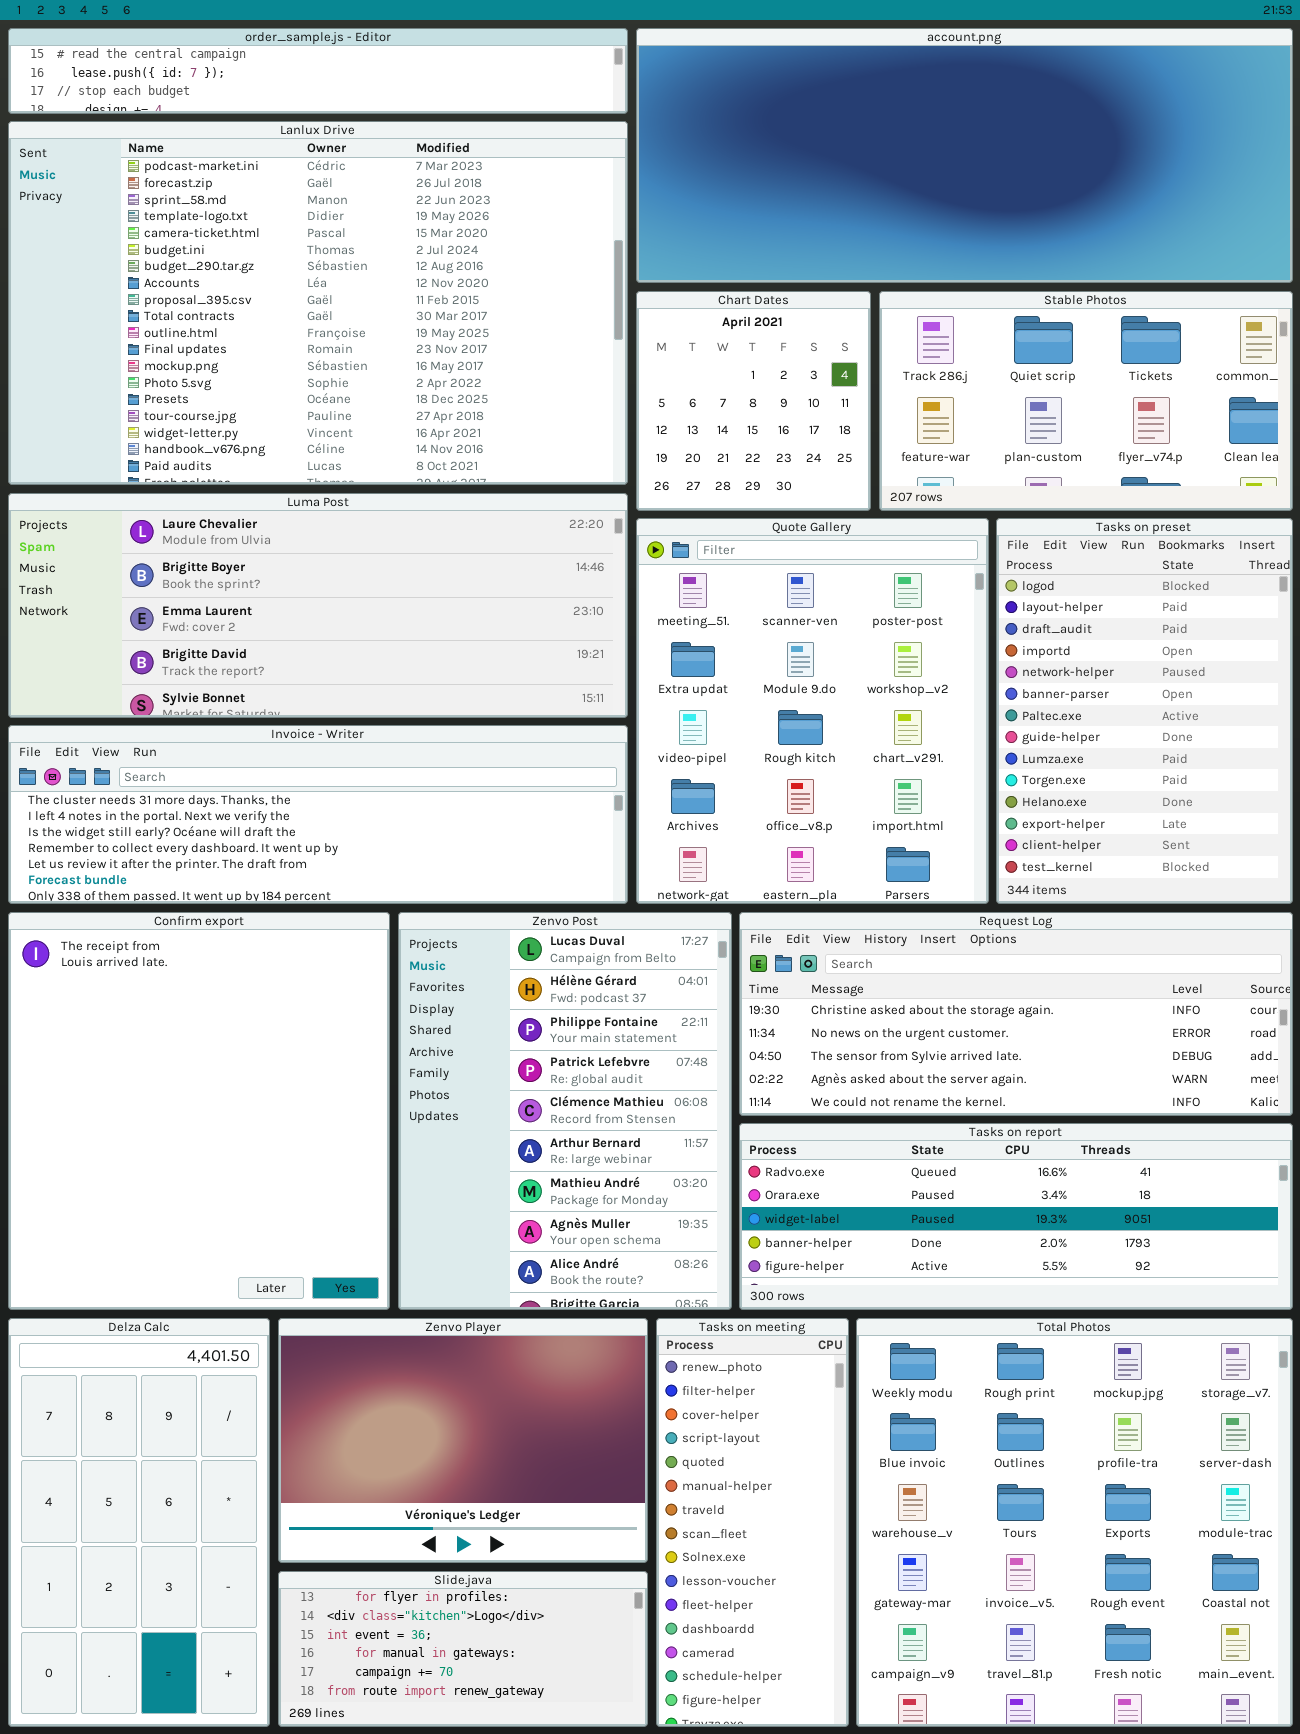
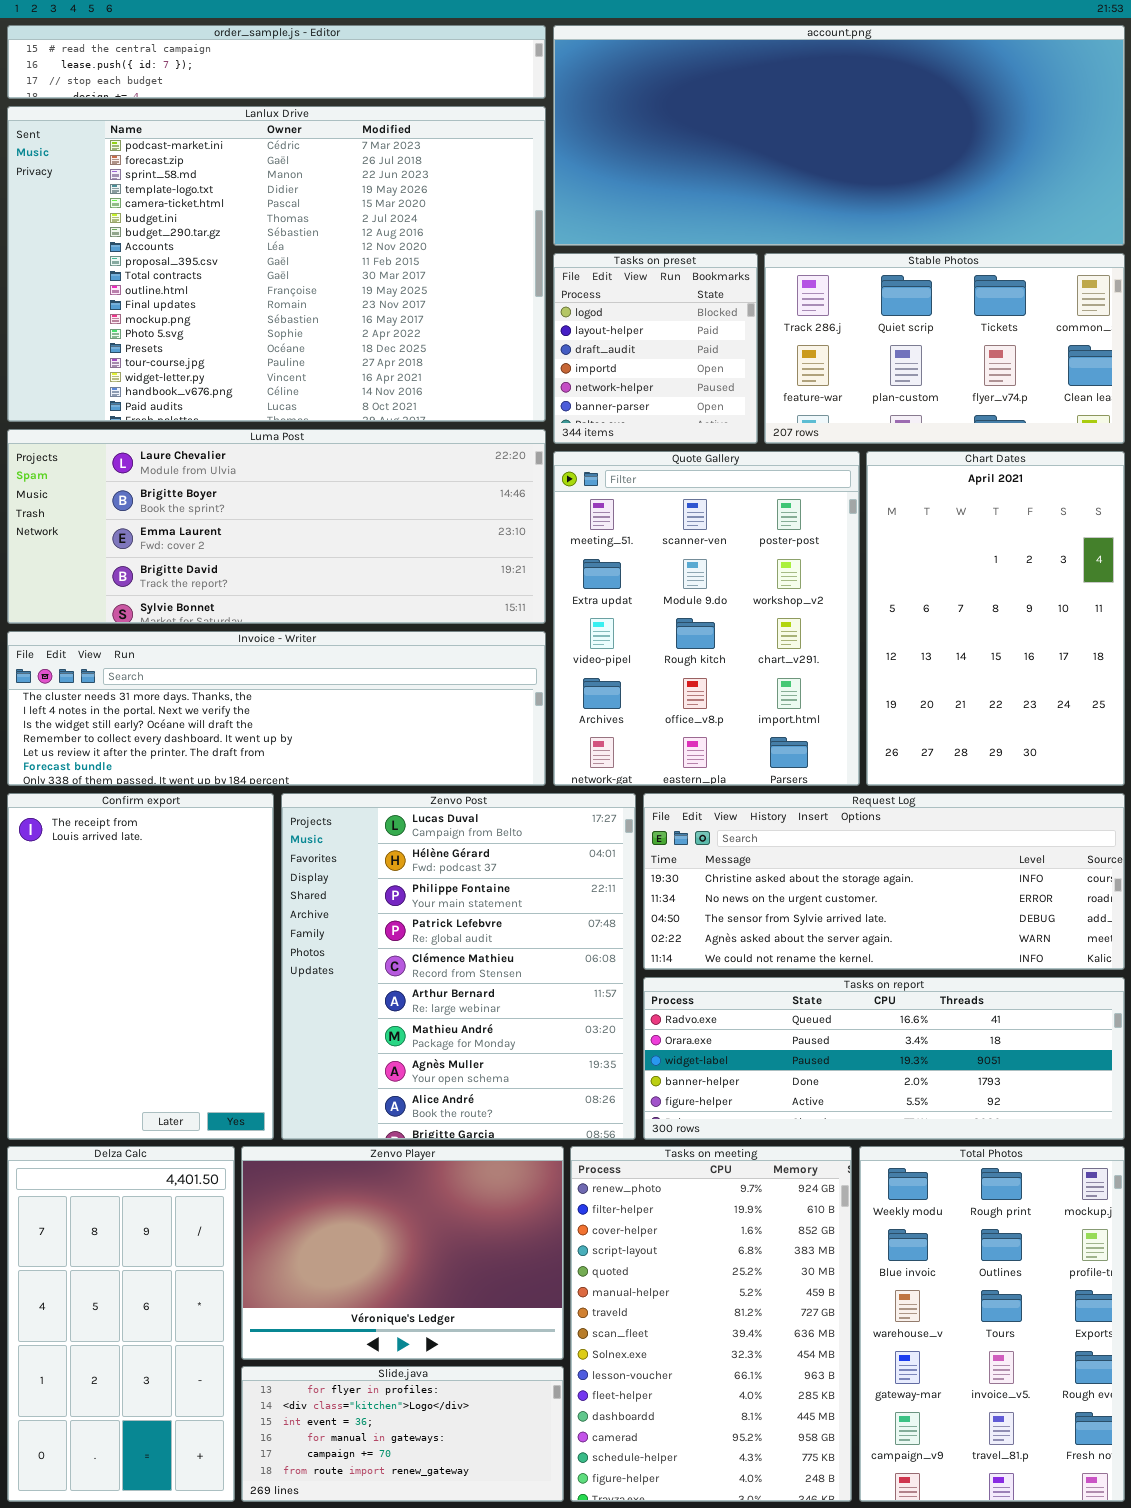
Chart Dates: [636,291,871,511] -> [866,451,1125,786], moved, resized
Tasks on preset: [996,518,1293,904] -> [553,253,758,444], moved, resized
Confirm export: [8,912,390,1310] -> [7,793,274,1140], resized
Zenvo Post: [398,912,732,1310] -> [281,793,636,1140], resized
Tasks on meeting: [656,1318,849,1727] -> [570,1146,852,1502], resized
Total Photos: [856,1318,1293,1727] -> [859,1146,1125,1502], resized

